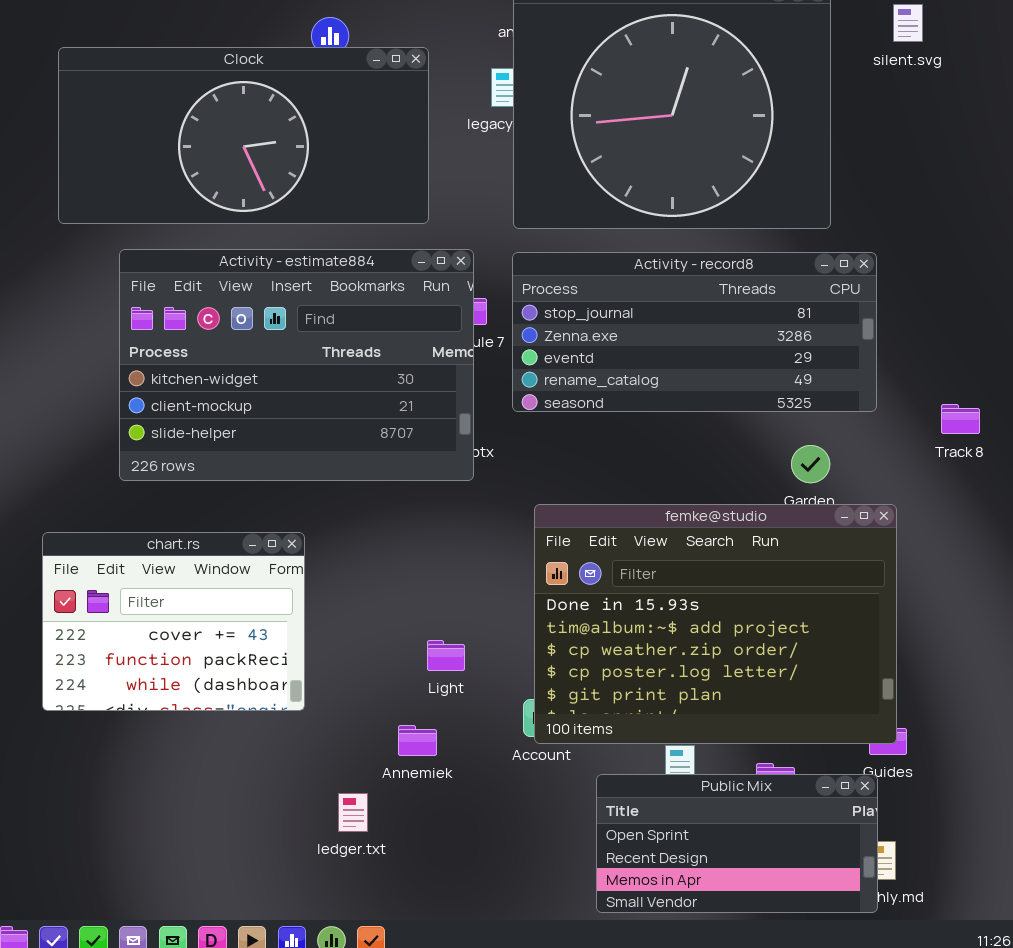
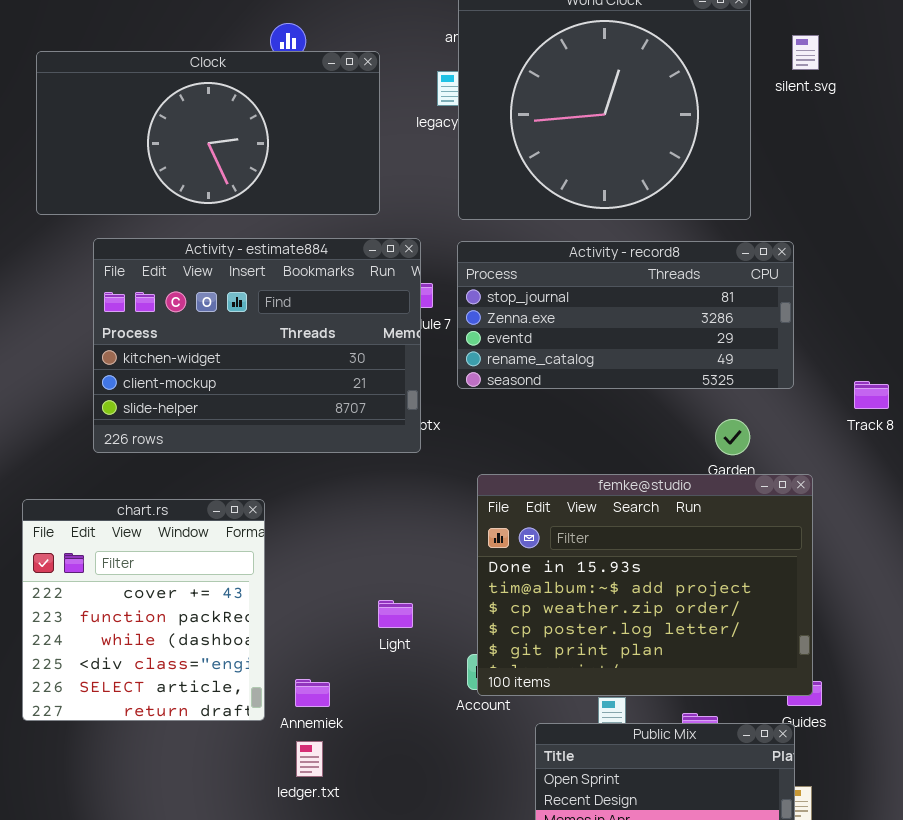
silent.svg: [893,4,923,42] -> [792,35,819,70], moved
chart.rs: [42,532,305,711] -> [22,499,265,721], resized
Annemiek: [398,725,437,756] -> [295,679,330,707], moved

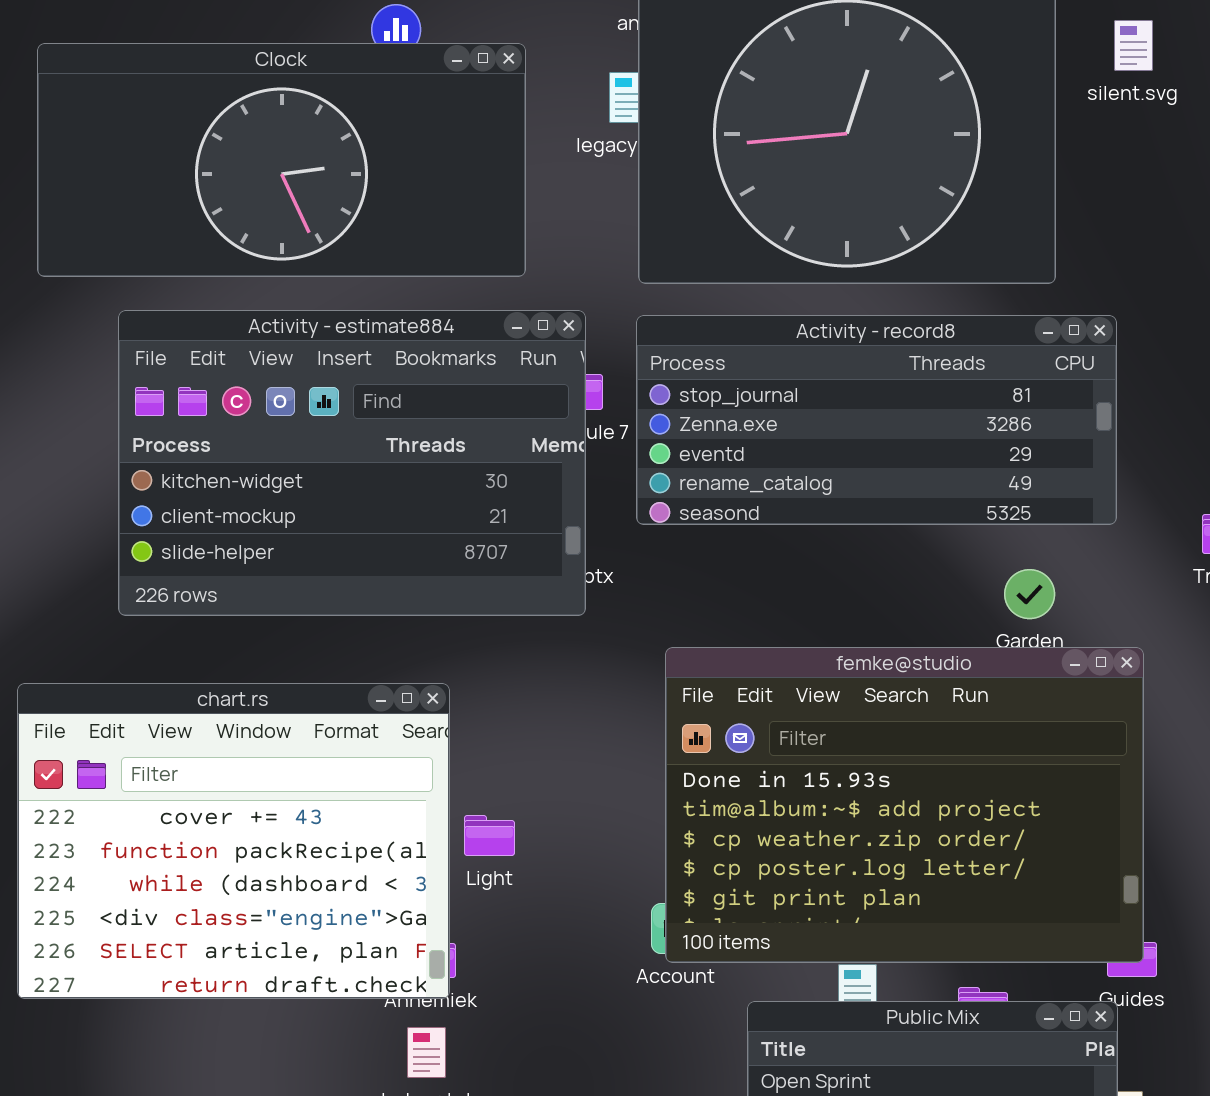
chart.rs: [22,499,265,721] -> [17,683,450,999], resized
Light: [378,600,413,628] -> [464,815,515,856], moved

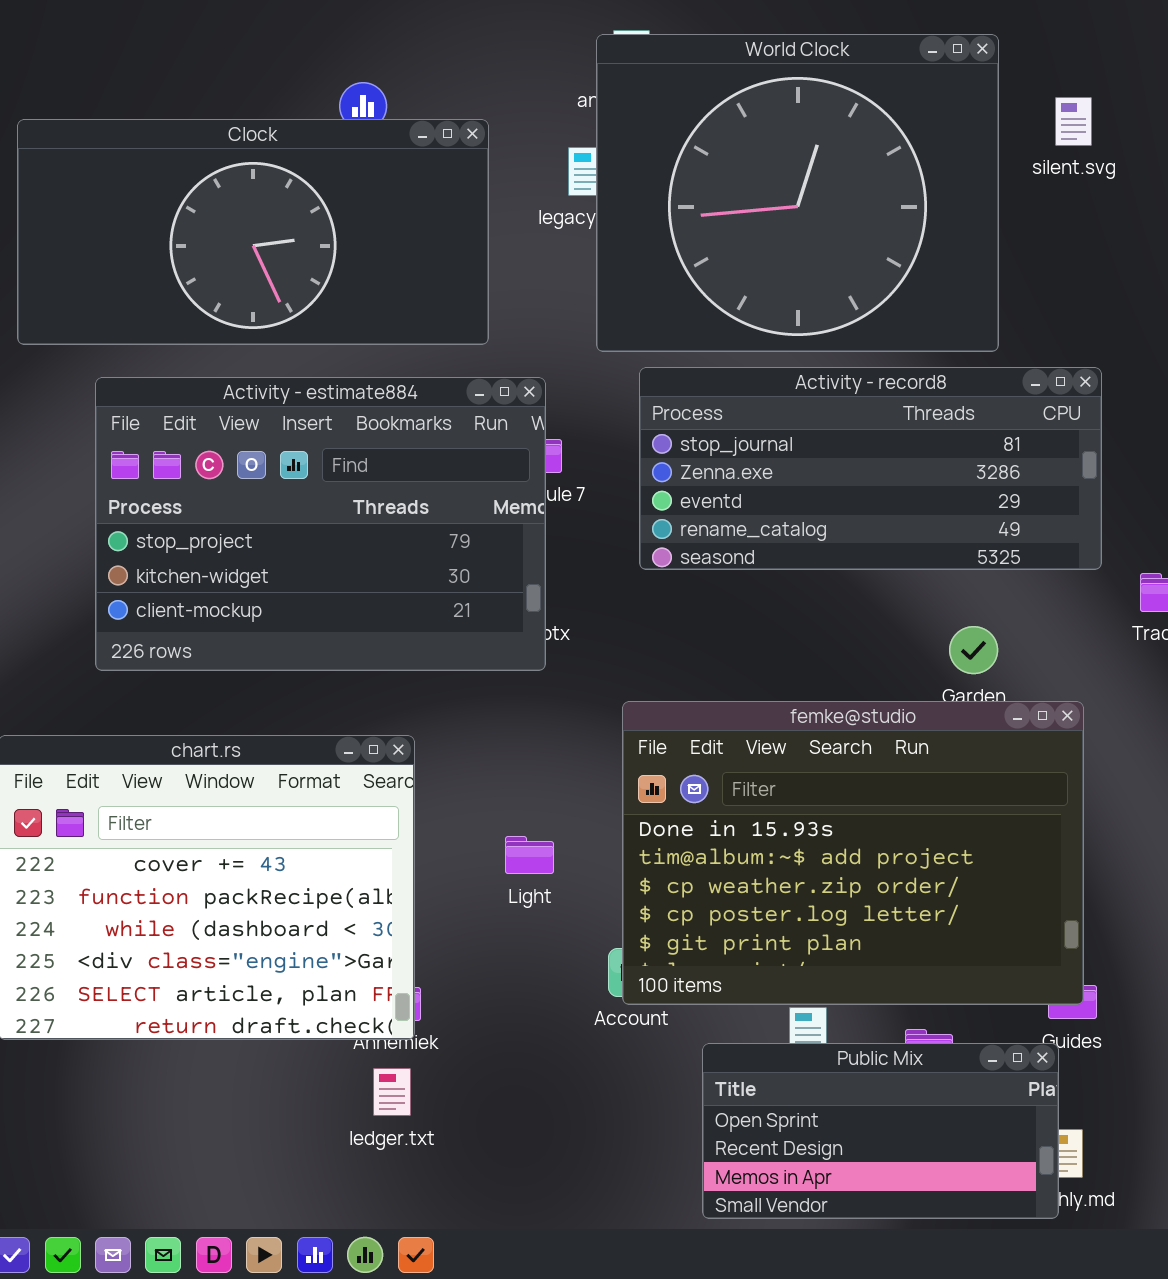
Activity - estimate884: [118,310,586,616] -> [95,377,546,671], scrolled up 1 row
Activity - record8: [636,315,1117,525] -> [639,367,1102,570], moved
Light: [464,815,515,856] -> [505,836,554,874], moved

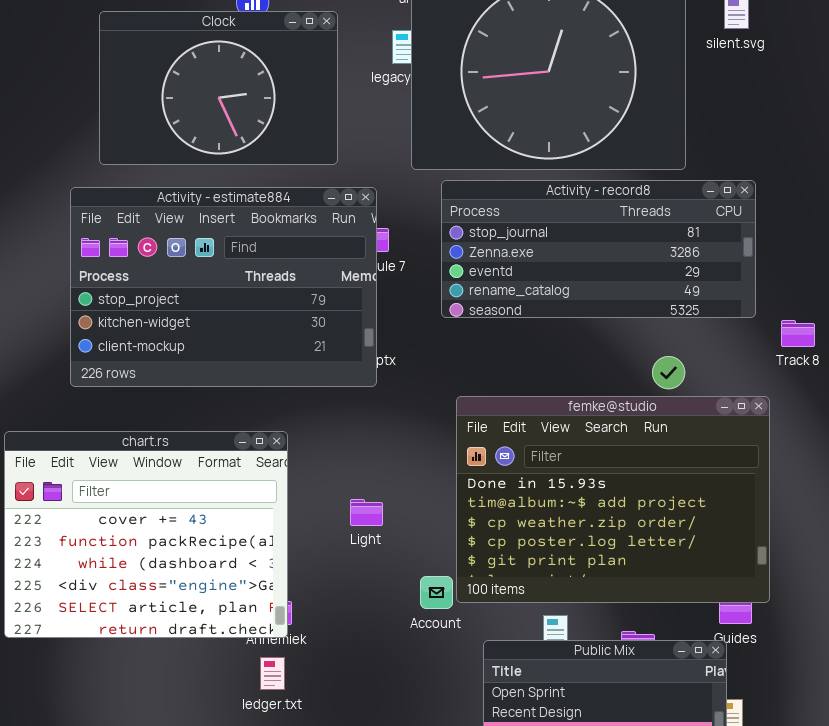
Clock: [17,119,489,345] -> [99,11,338,165], resized
femke@studio: [622,701,1084,1005] -> [456,396,770,603], moved

